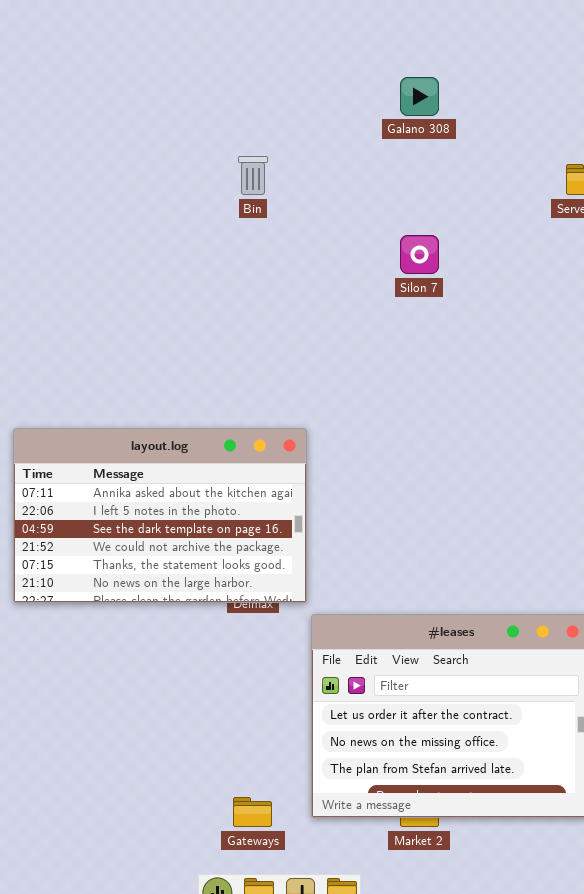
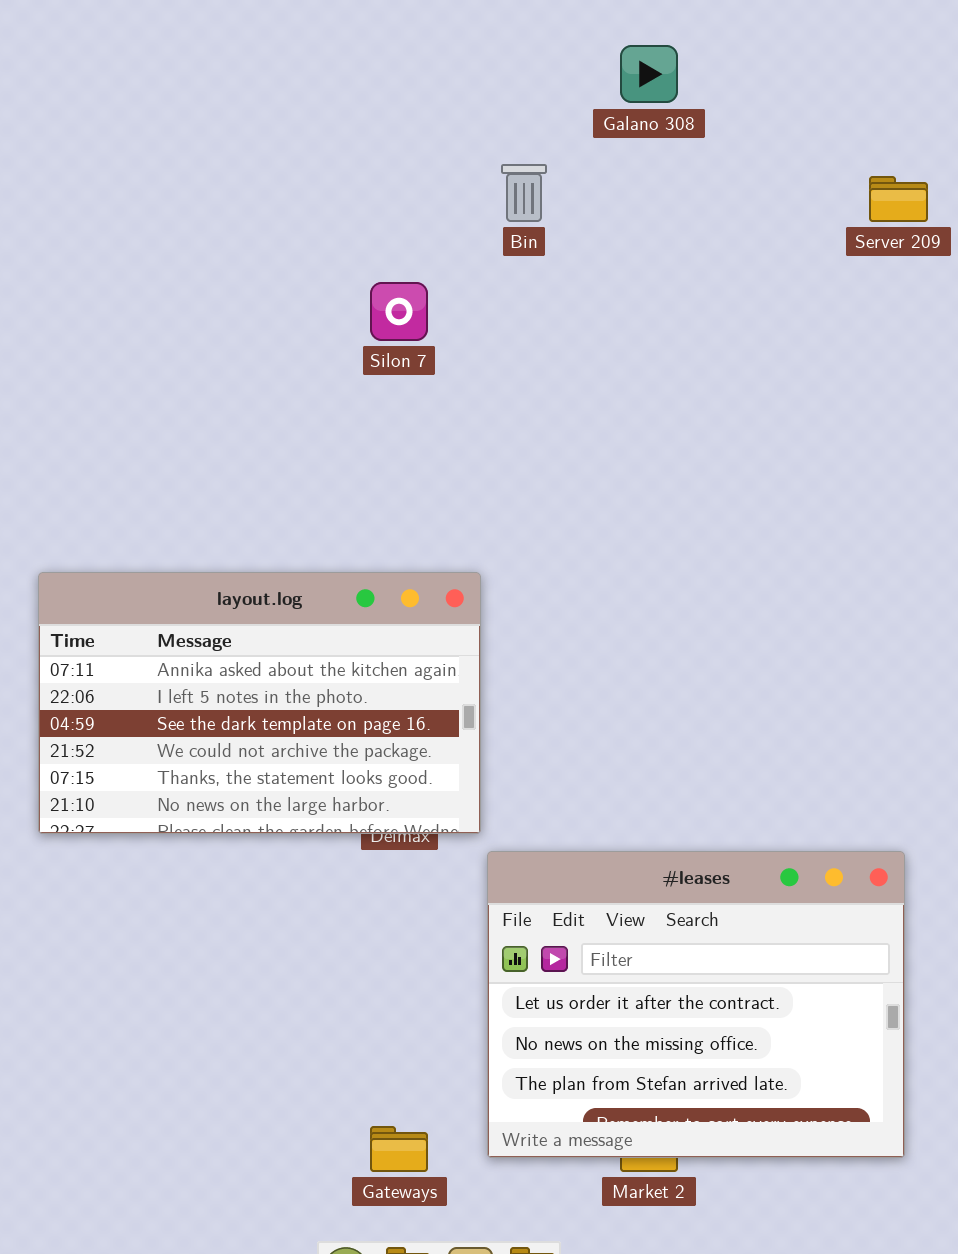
Bin: [238,156,268,195] -> [501,164,547,222], moved
Silon 7: [400,235,439,274] -> [370,282,428,341], moved

